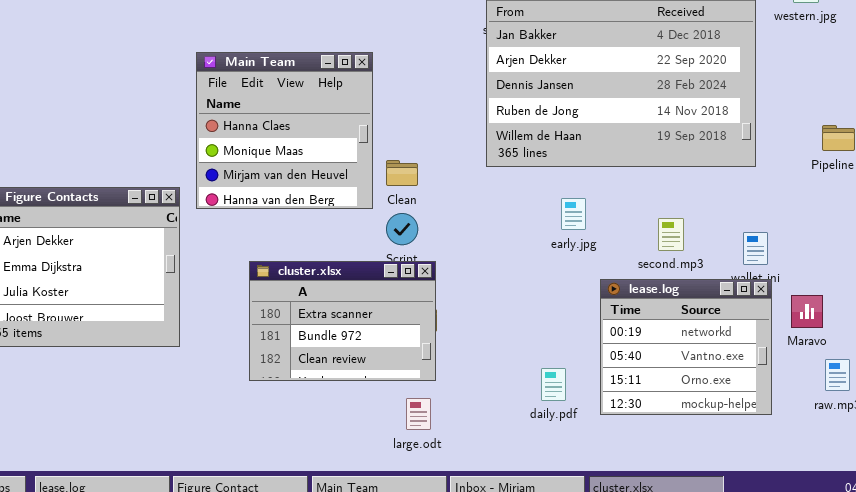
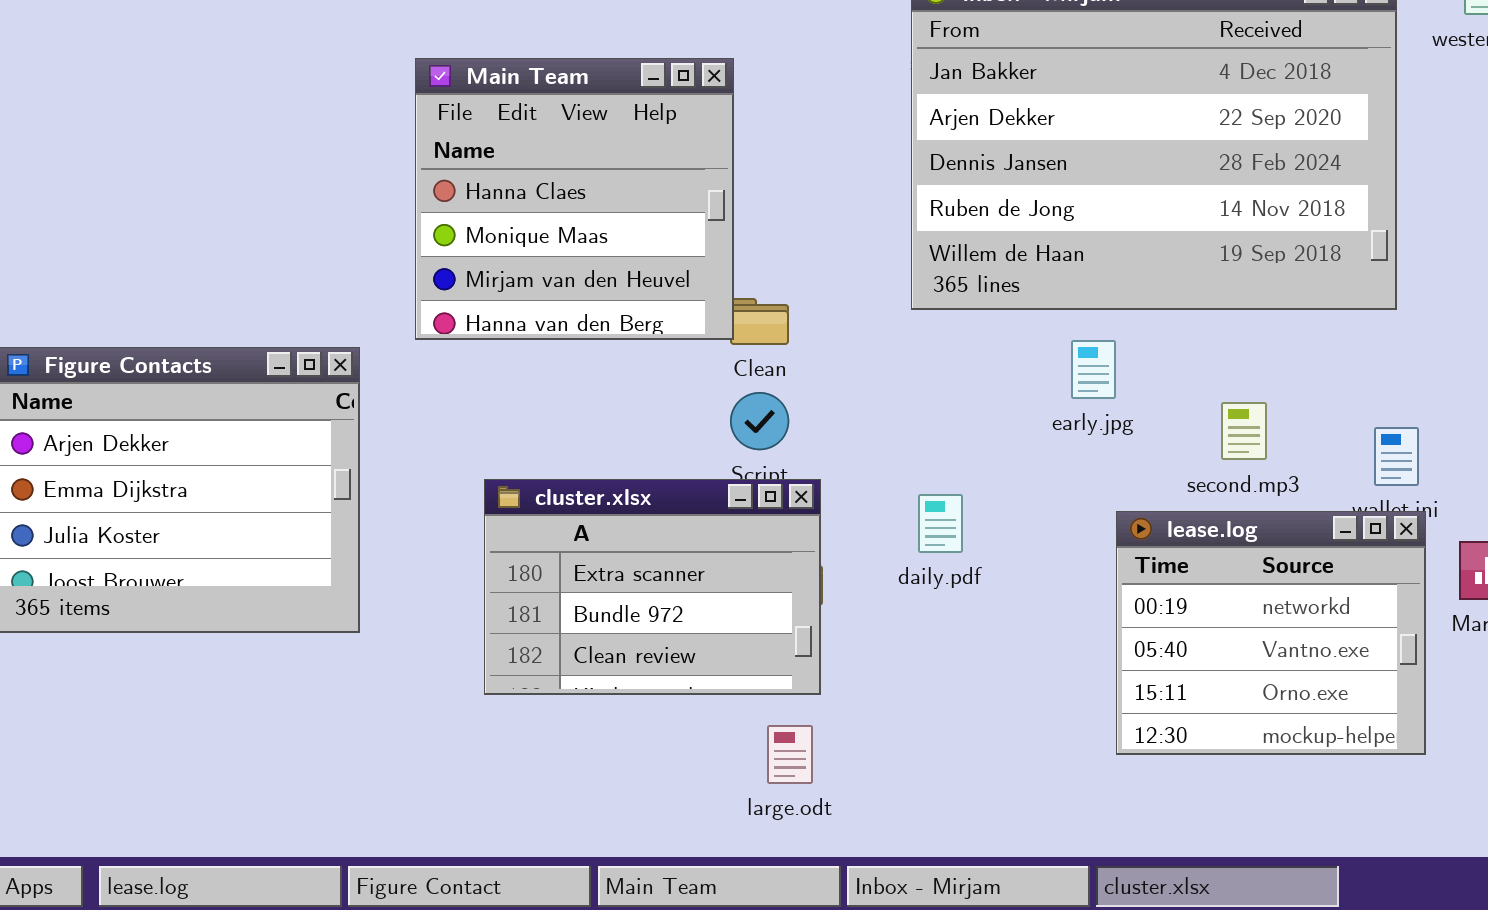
Main Team: [196,52,373,209] -> [415,58,734,340], moved
early.jpg: [561,198,586,230] -> [1071,340,1116,399], moved
daily.pdf: [541,368,566,401] -> [918,494,963,553], moved

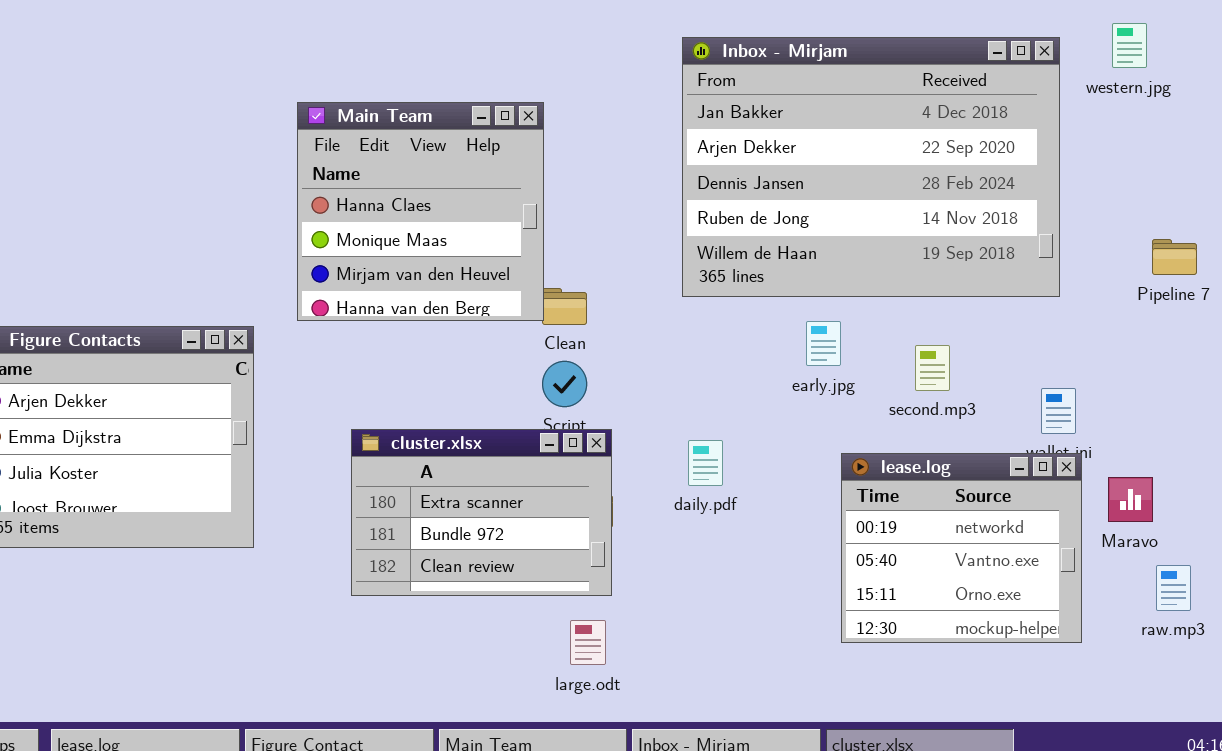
second.mp3: [1221,402,1267,460] -> [915,345,950,391], moved

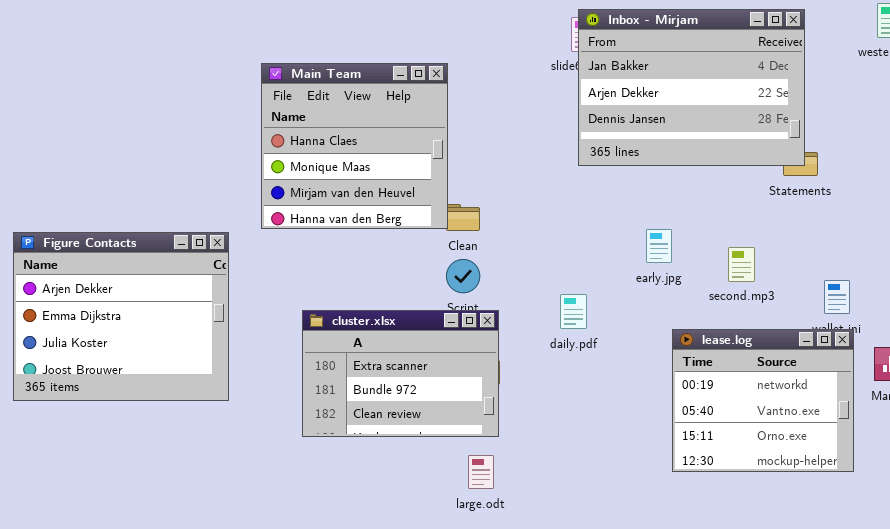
Inbox - Mirjam: [682,37,1060,297] -> [578,9,805,166], moved, resized
daily.pdf: [688,440,723,486] -> [560,294,587,329], moved

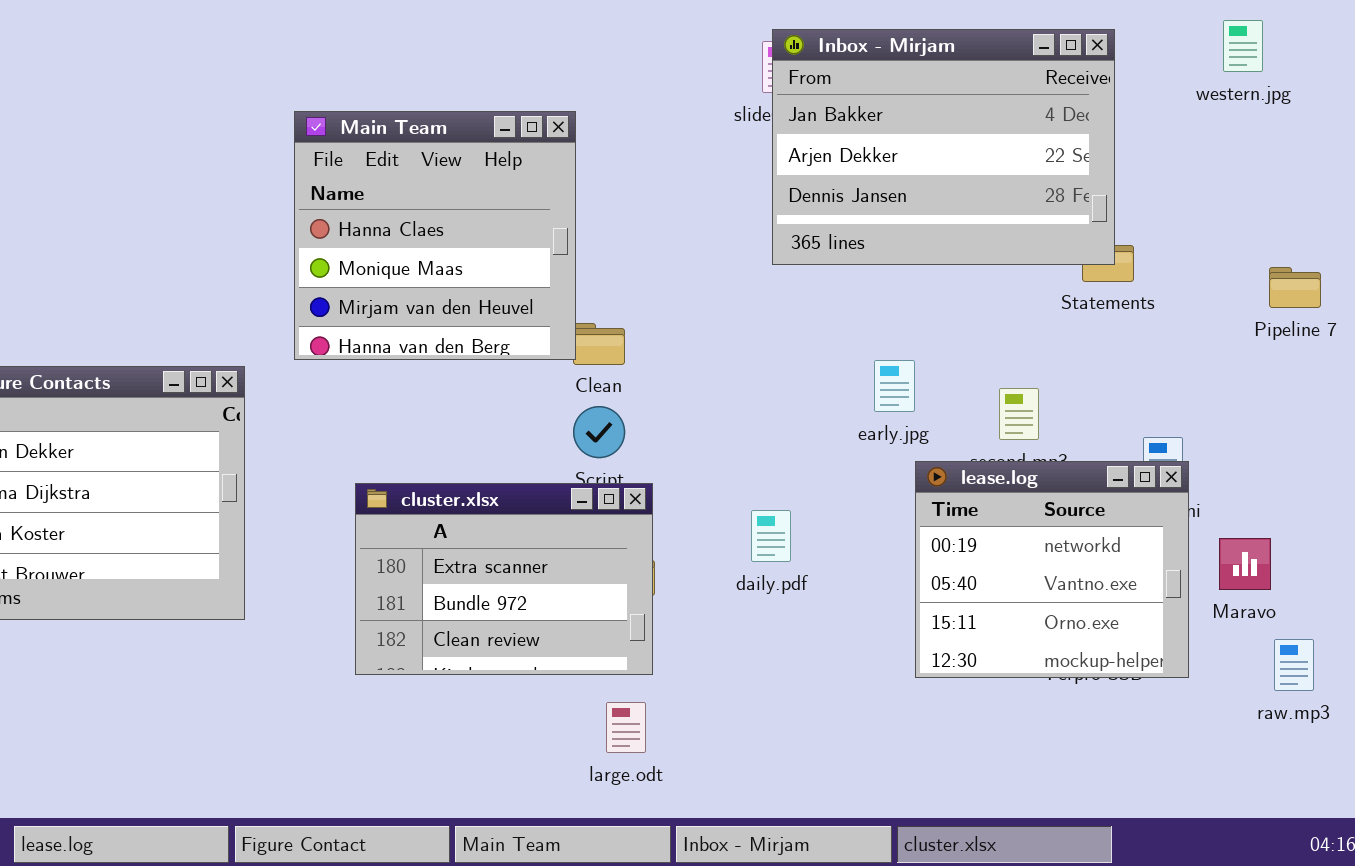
daily.pdf: [560,294,587,329] -> [751,510,791,562], moved
lease.log: [672,329,854,472] -> [915,461,1189,678], moved

